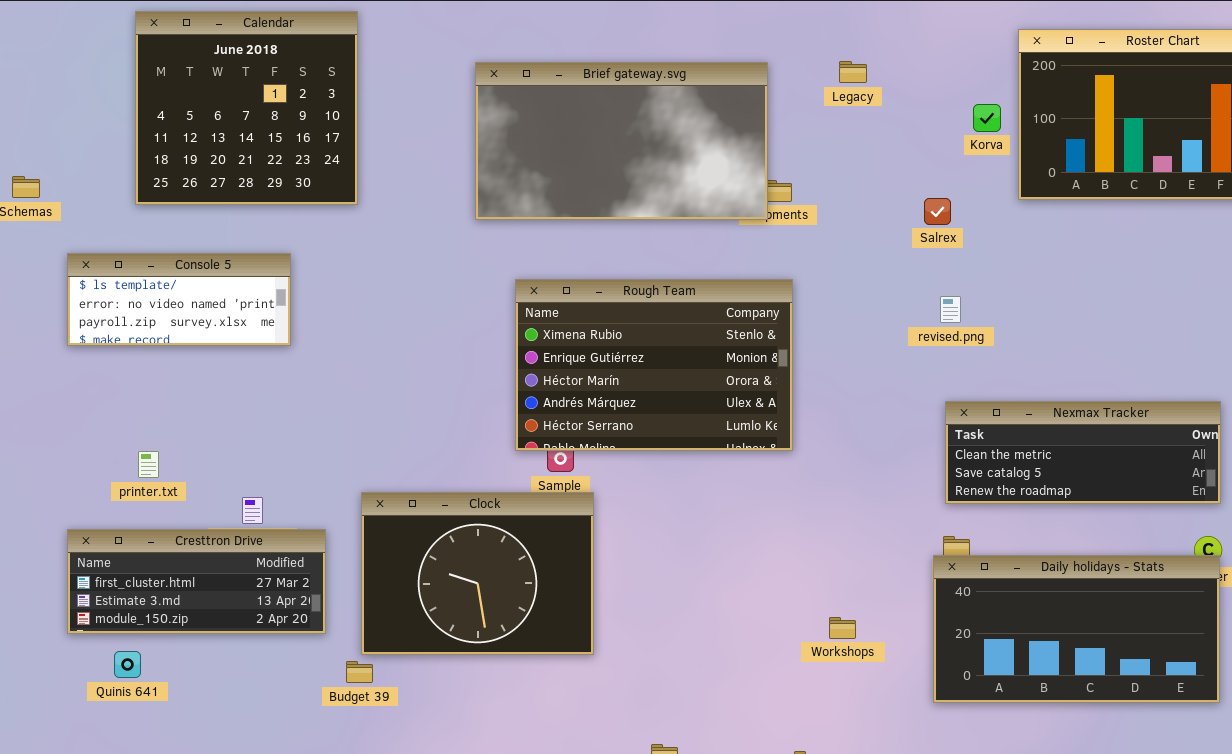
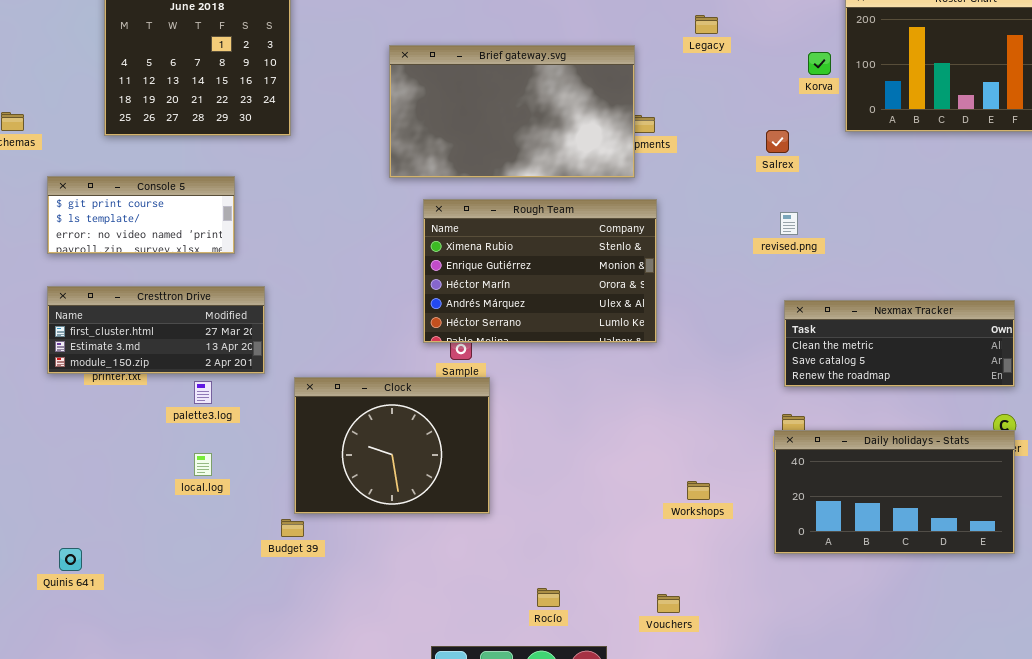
Brief gateway.svg: [475,62,768,220] -> [389,45,635,178], moved
Console 5: [67,253,291,346] -> [47,176,235,254], scrolled up 1 row
Cresttron Drive: [67,529,326,634] -> [47,286,265,374], moved
Quinis 641: [114,651,141,678] -> [59,548,82,571], moved

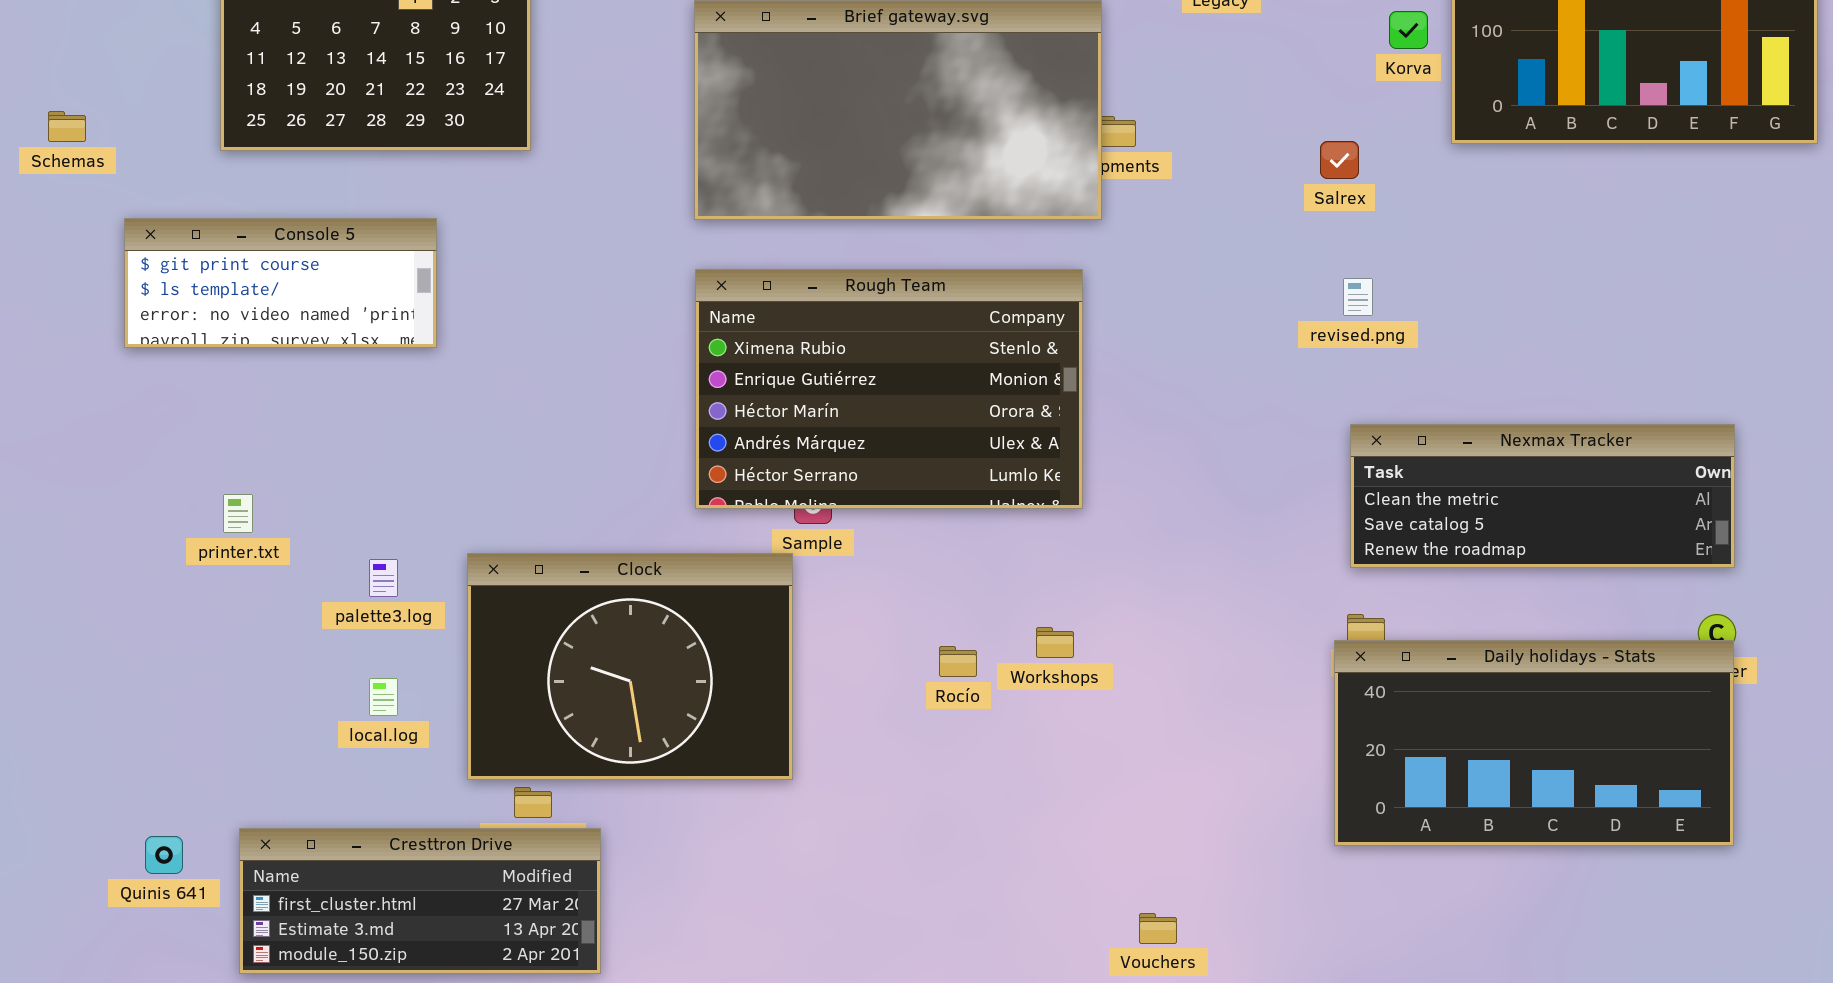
Rough Team: [423,199,657,343] -> [695,269,1083,509], moved
Cresttron Drive: [47,286,265,374] -> [239,828,601,974], moved
Clock: [294,377,490,514] -> [467,553,793,780], moved
Workshops: [687,481,710,500] -> [1036,627,1074,658], moved
Rocío: [537,588,560,607] -> [939,646,977,677], moved

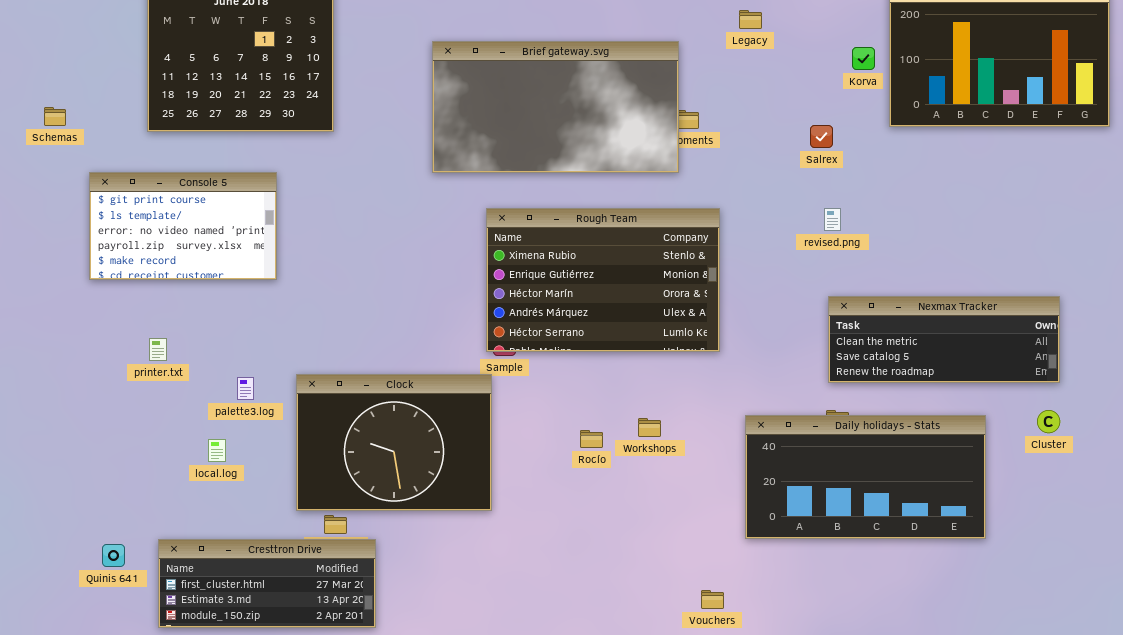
Console 5: [124,218,437,348] -> [89,172,277,280], resized
Rough Team: [695,269,1083,509] -> [486,208,720,352], moved
Daily holidays - Stats: [1334,640,1734,846] -> [745,415,986,539], moved
local.log: [369,678,398,716] -> [208,439,226,462], moved

